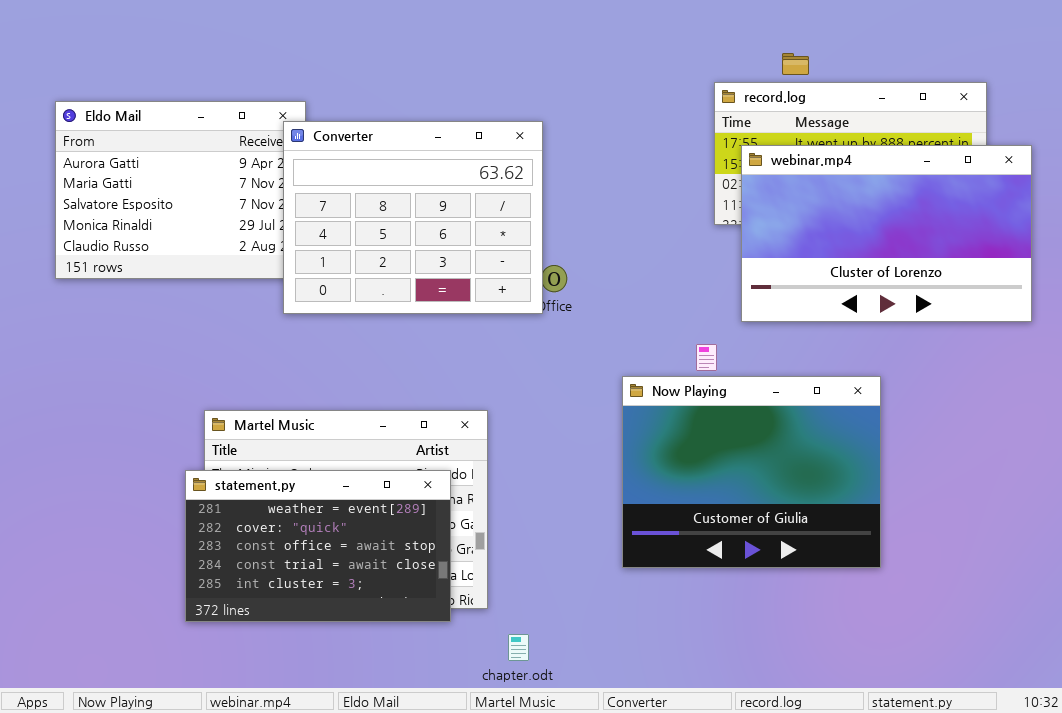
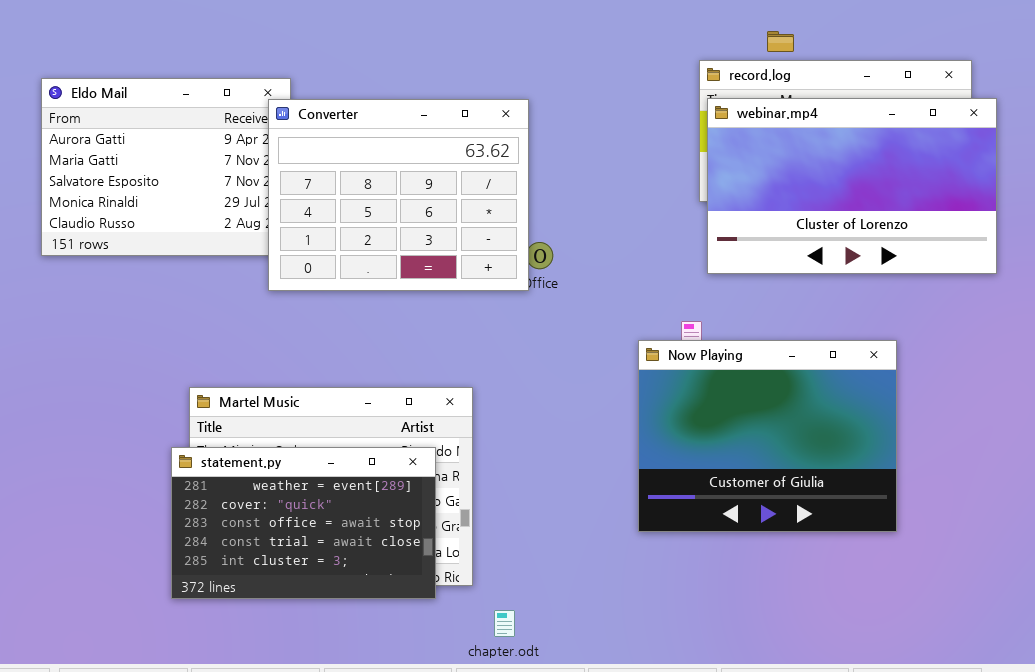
webinar.mp4: [741,145,1032,322] -> [707,98,997,274], moved
Now Playing: [622,376,881,568] -> [638,340,897,532], moved

